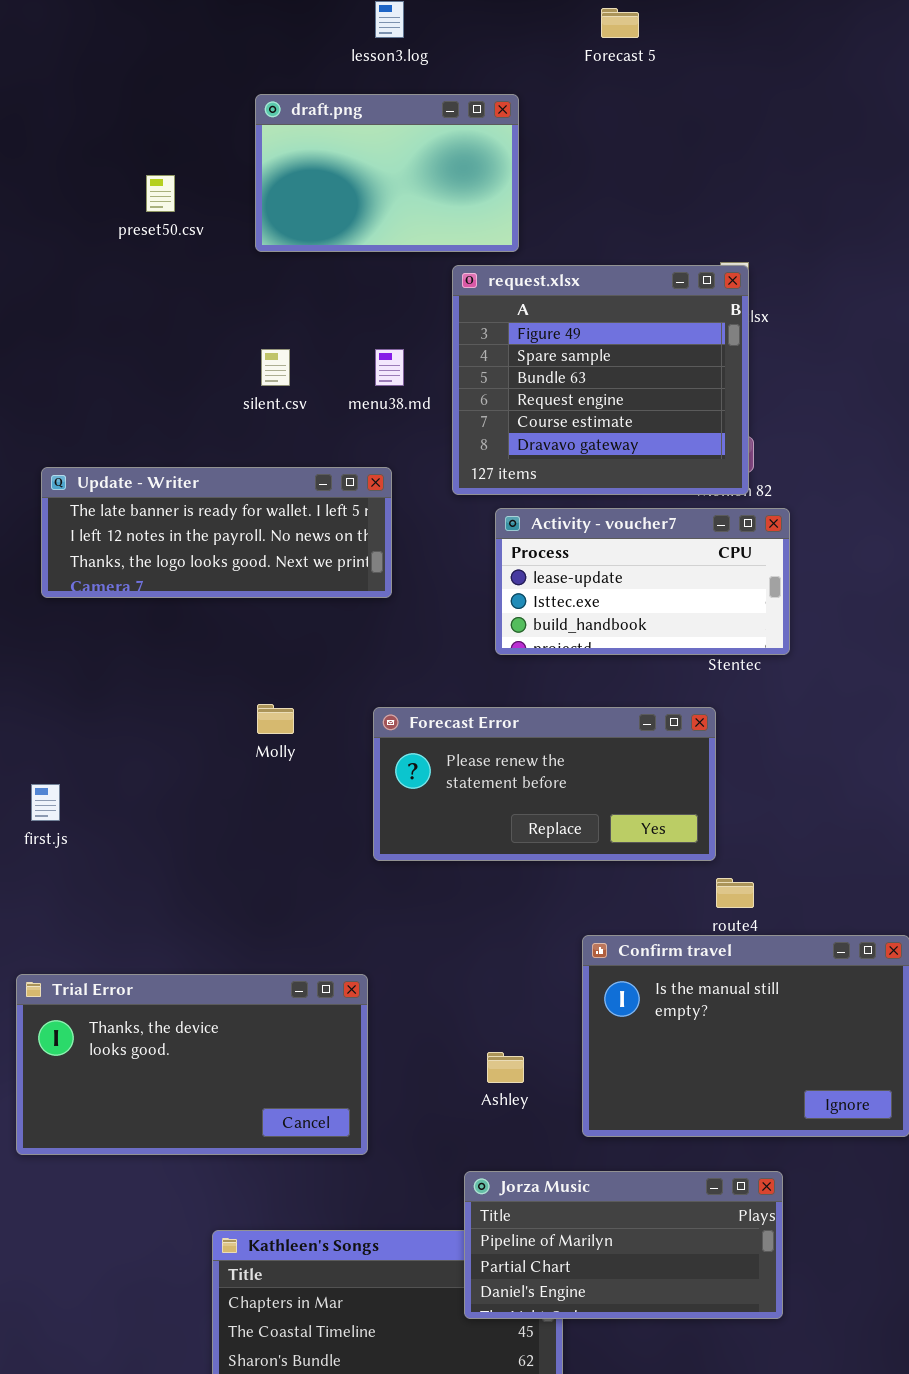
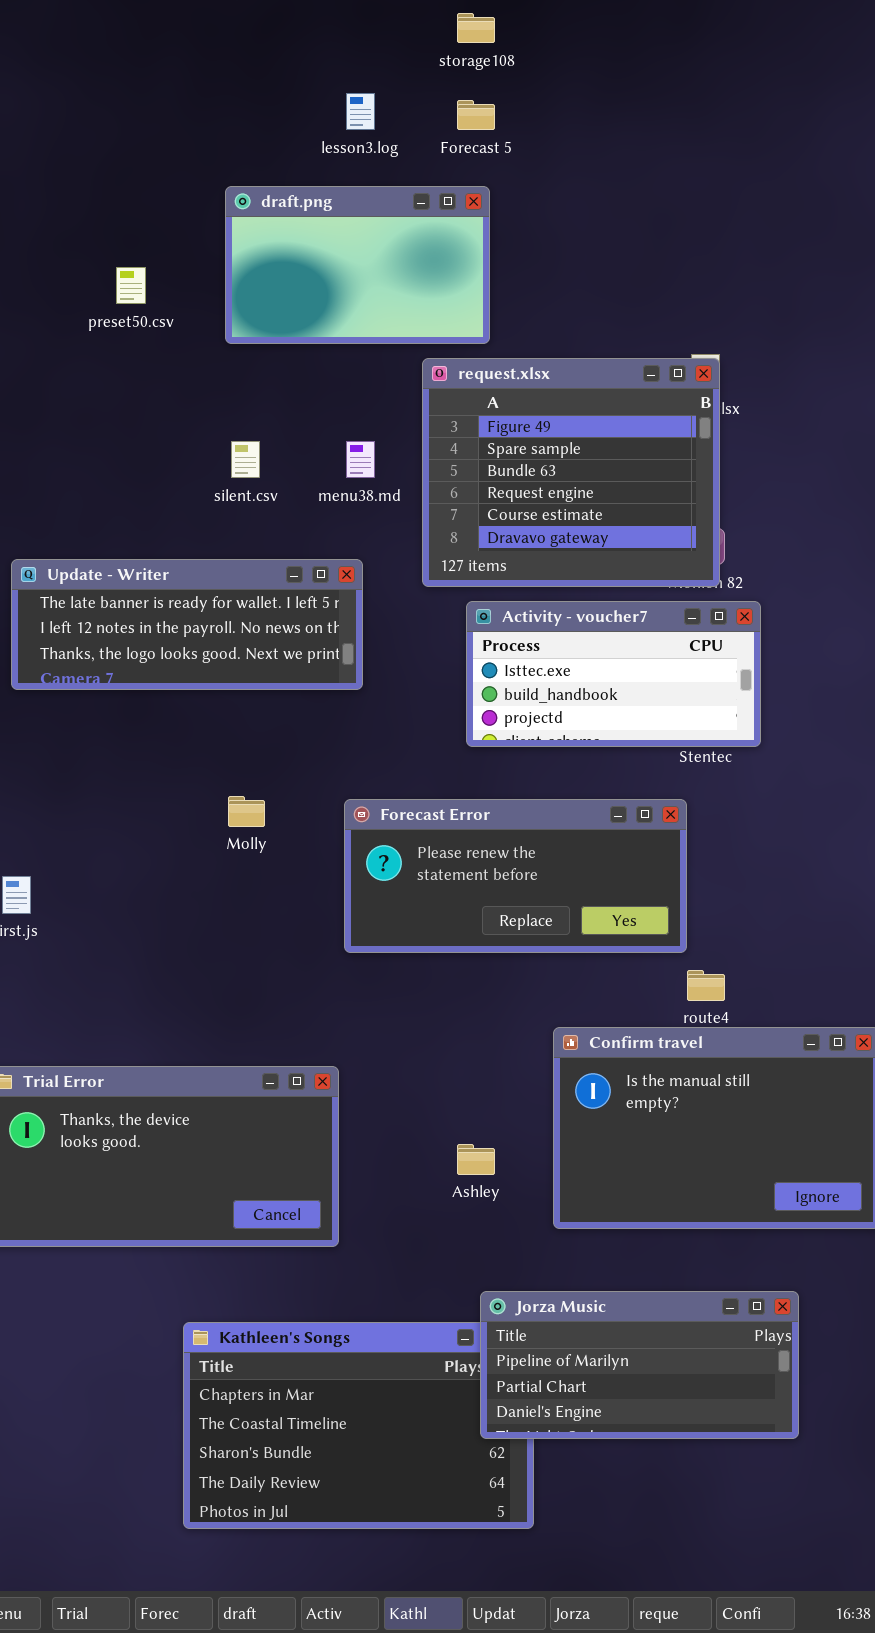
Forecast 5: [601,8,639,38] -> [457,100,495,130], moved
Activity - voucher7: [495,508,790,655] -> [466,601,761,747], scrolled down 1 row
Jorza Music: [464,1171,783,1319] -> [480,1291,799,1439], moved

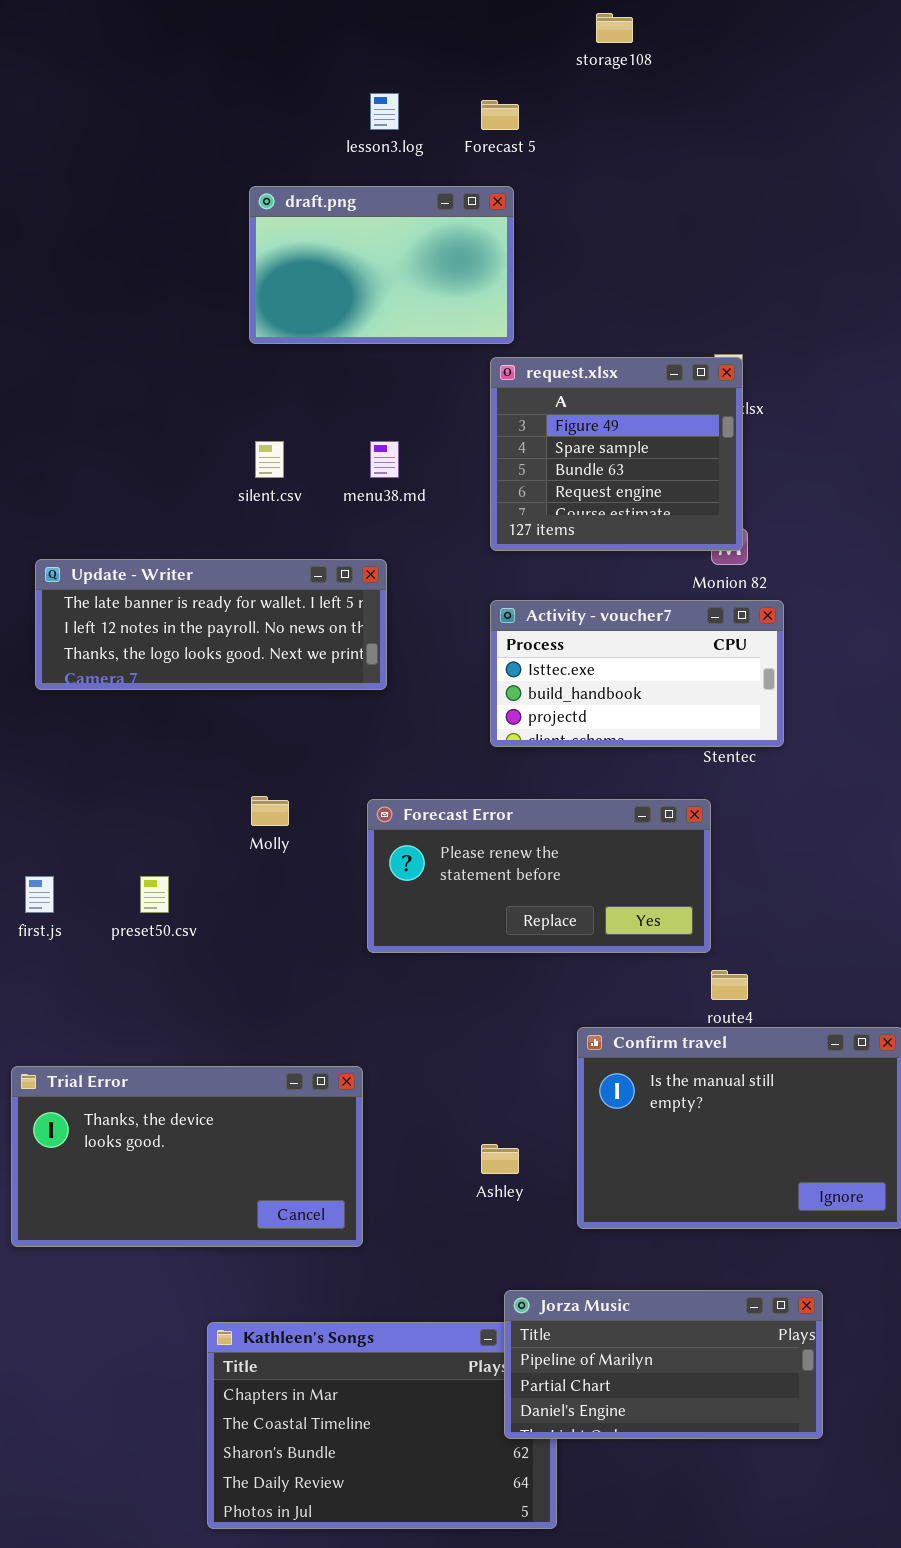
storage108: [457,13,495,43] -> [596,13,633,43], moved
preset50.csv: [116,267,146,304] -> [140,876,169,913], moved
request.xlsx: [422,358,720,587] -> [490,357,743,551], resized

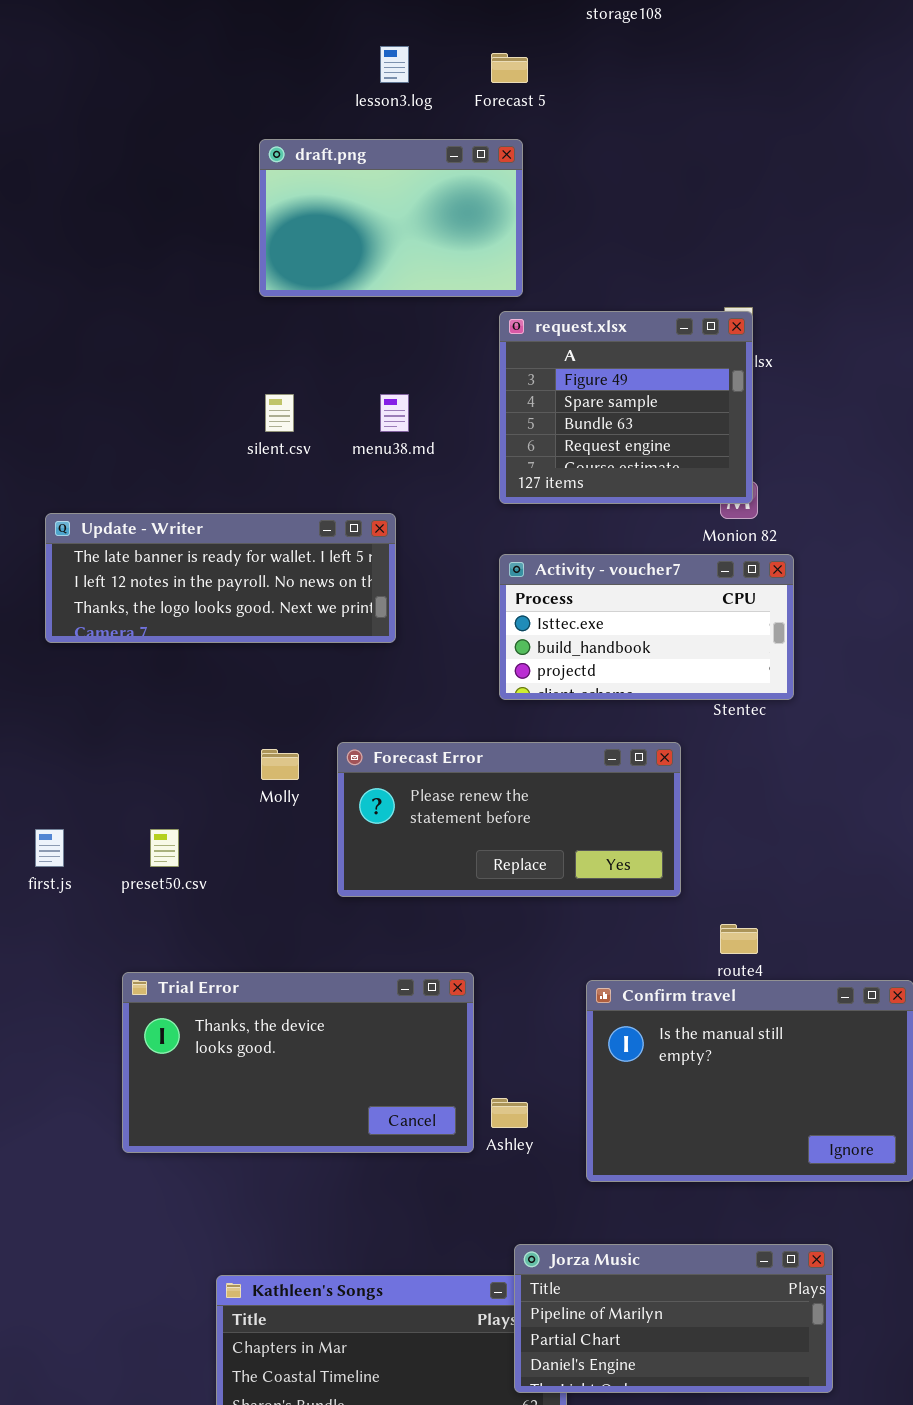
Forecast Error: [367,799,711,953] -> [337,742,681,897], moved
Trial Error: [11,1066,363,1247] -> [122,972,474,1153], moved

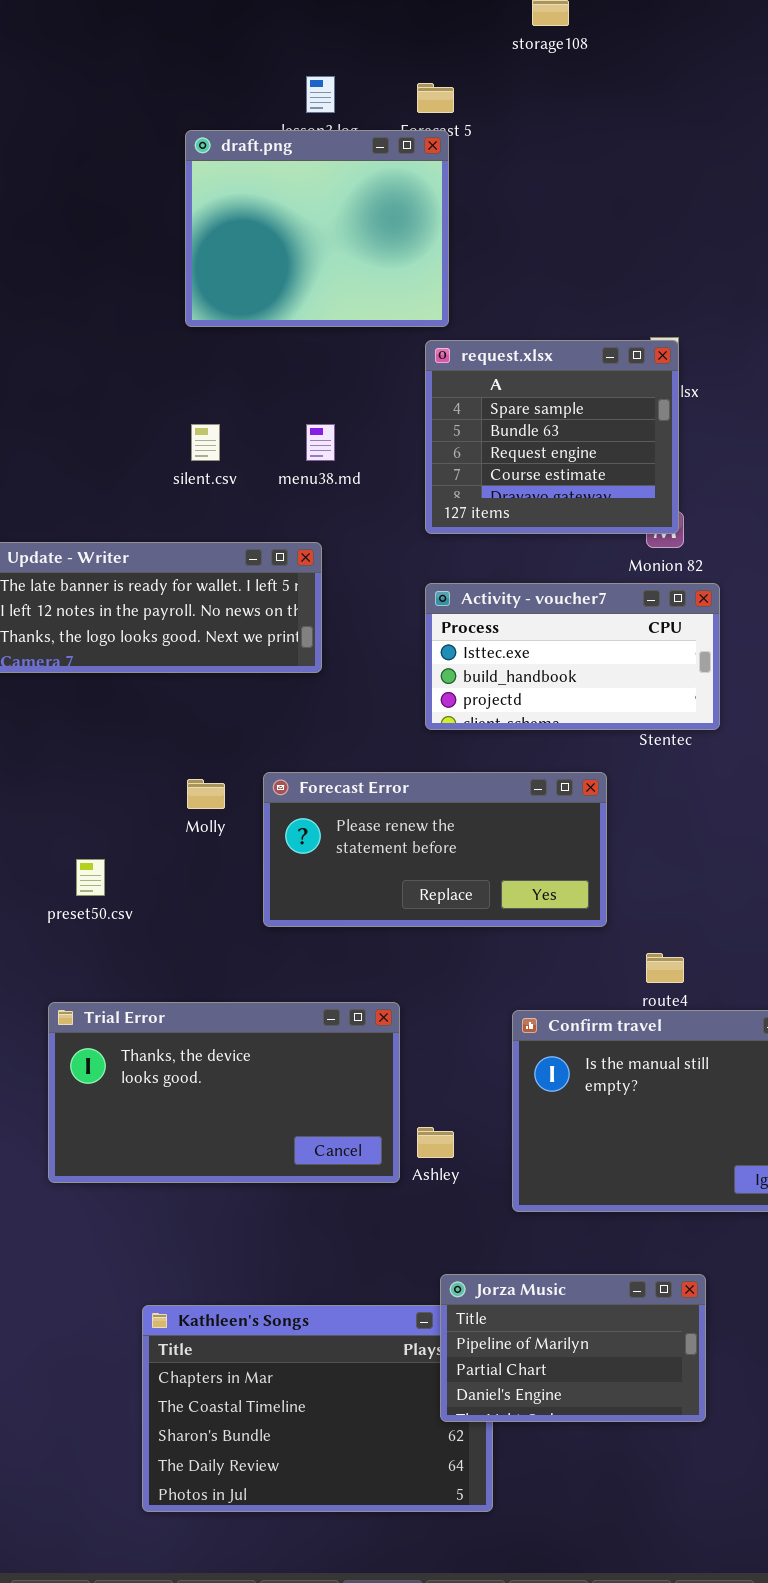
draft.png: [259,139,523,297] -> [185,130,449,327], resized
request.xlsx: [499,311,753,504] -> [425,340,679,534], scrolled down 1 row
Jorza Music: [514,1244,833,1393] -> [440,1274,706,1422], resized

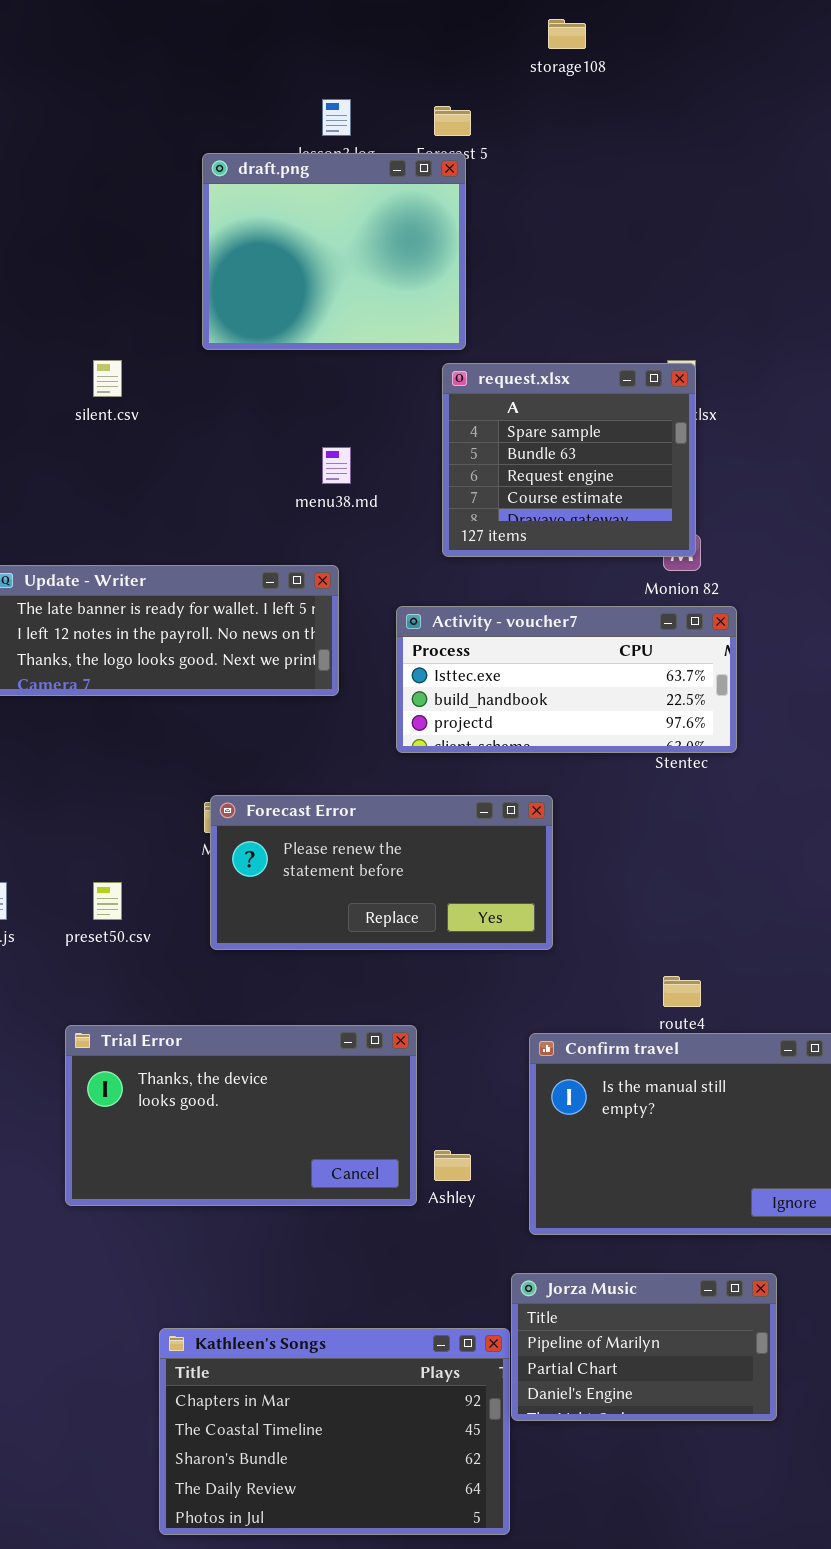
silent.csv: [191,424,220,461] -> [93,360,122,397], moved
Activity - voucher7: [425,583,720,730] -> [396,606,737,753], resized
Forecast Error: [263,772,607,927] -> [210,795,553,950], moved
Jorza Music: [440,1274,706,1422] -> [511,1273,777,1421], moved

